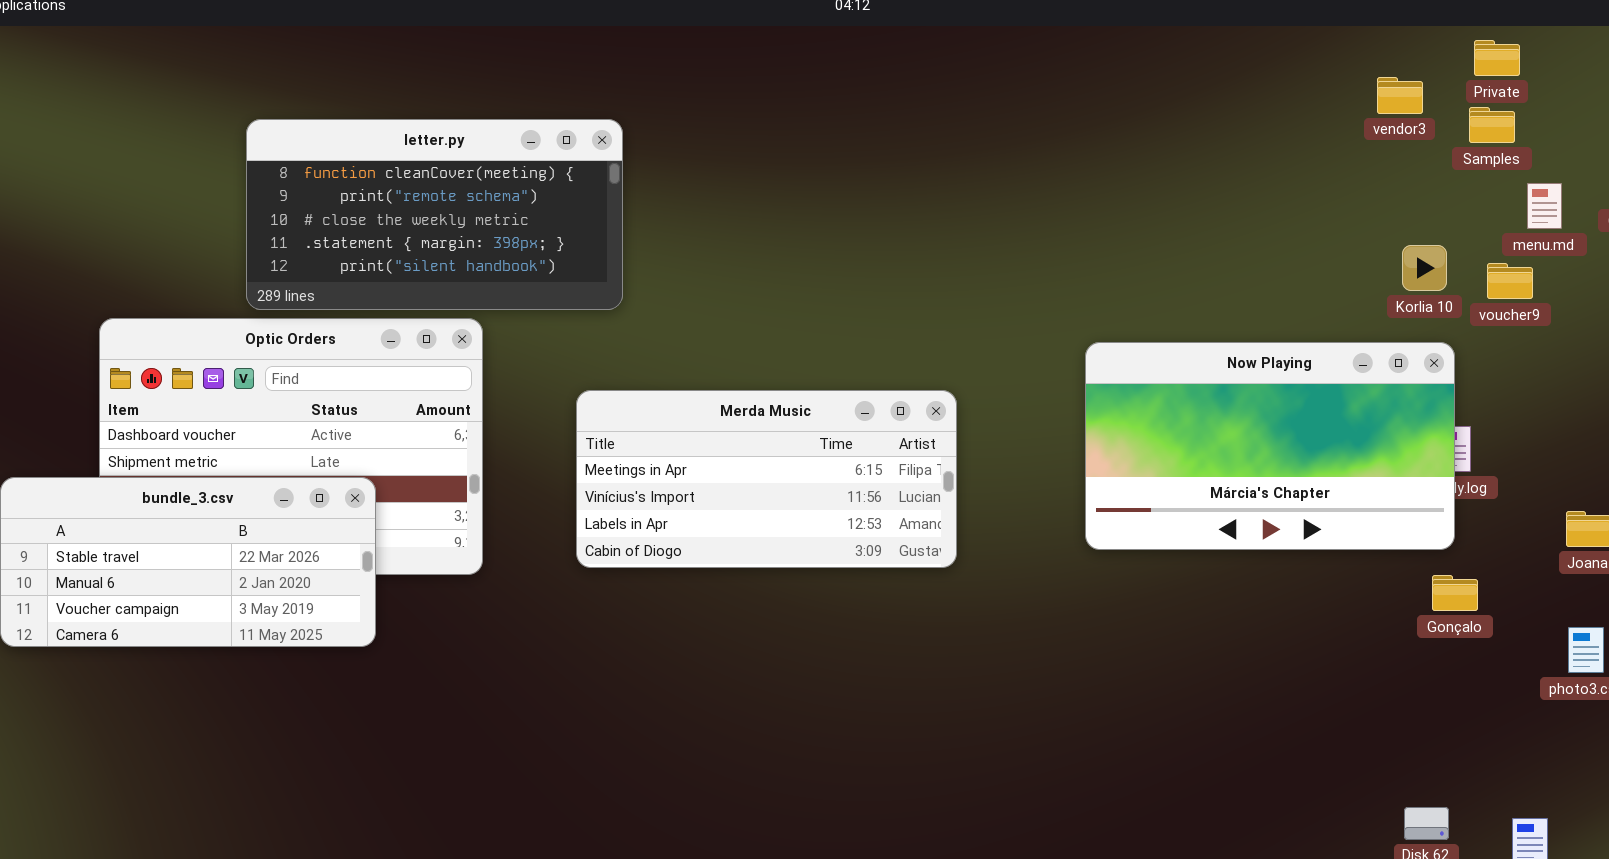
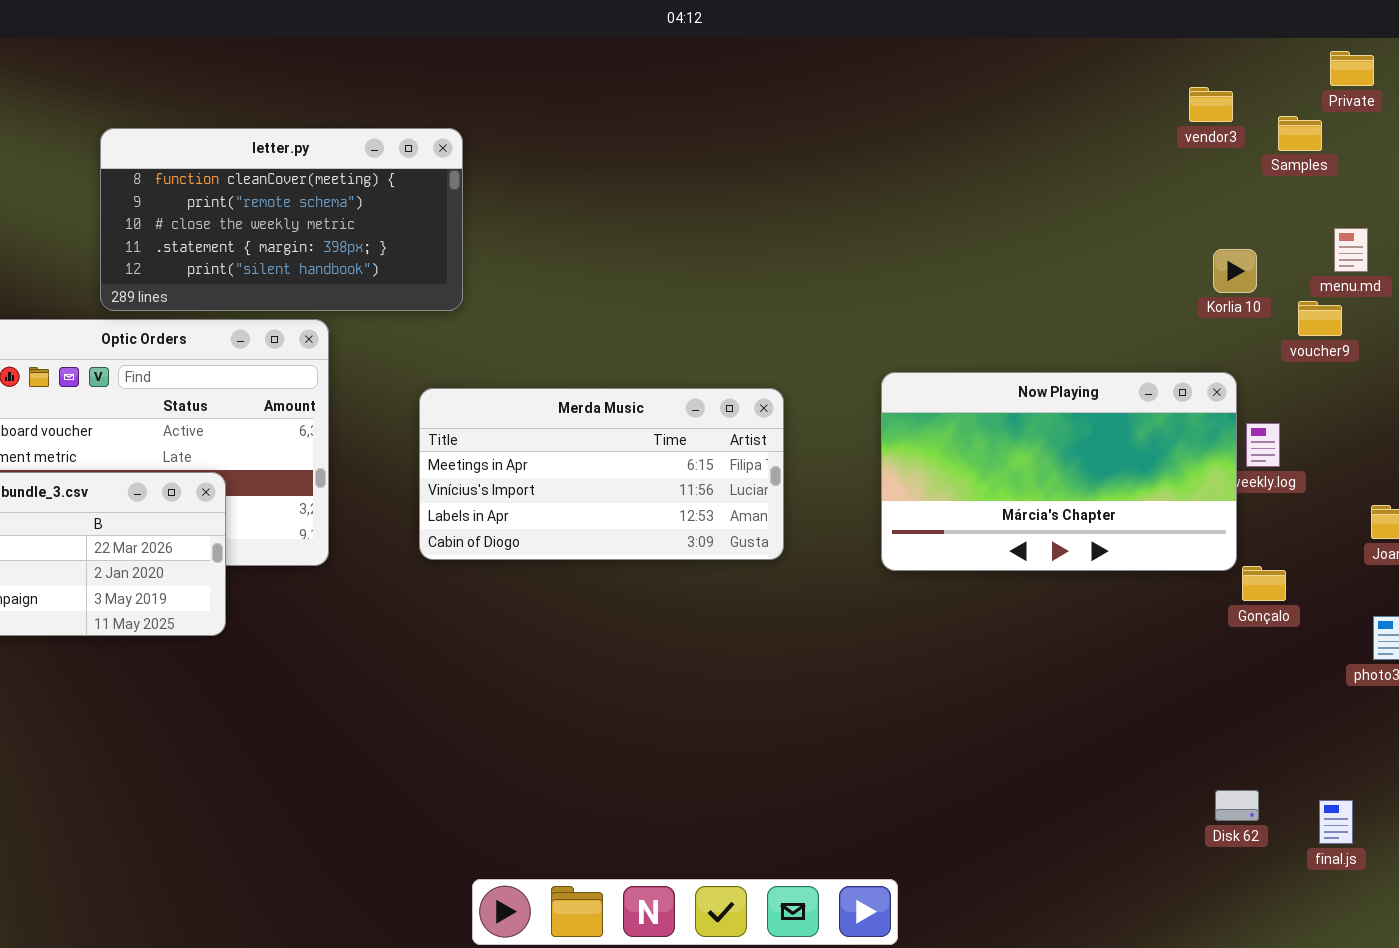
Private: [1474,40,1520,76] -> [1330,51,1374,86], moved
menu.md: [1527,183,1562,229] -> [1334,228,1368,272], moved
voucher9: [1487,263,1533,299] -> [1298,301,1342,336], moved
Now Playing: [1085,342,1455,550] -> [881,372,1237,571], moved

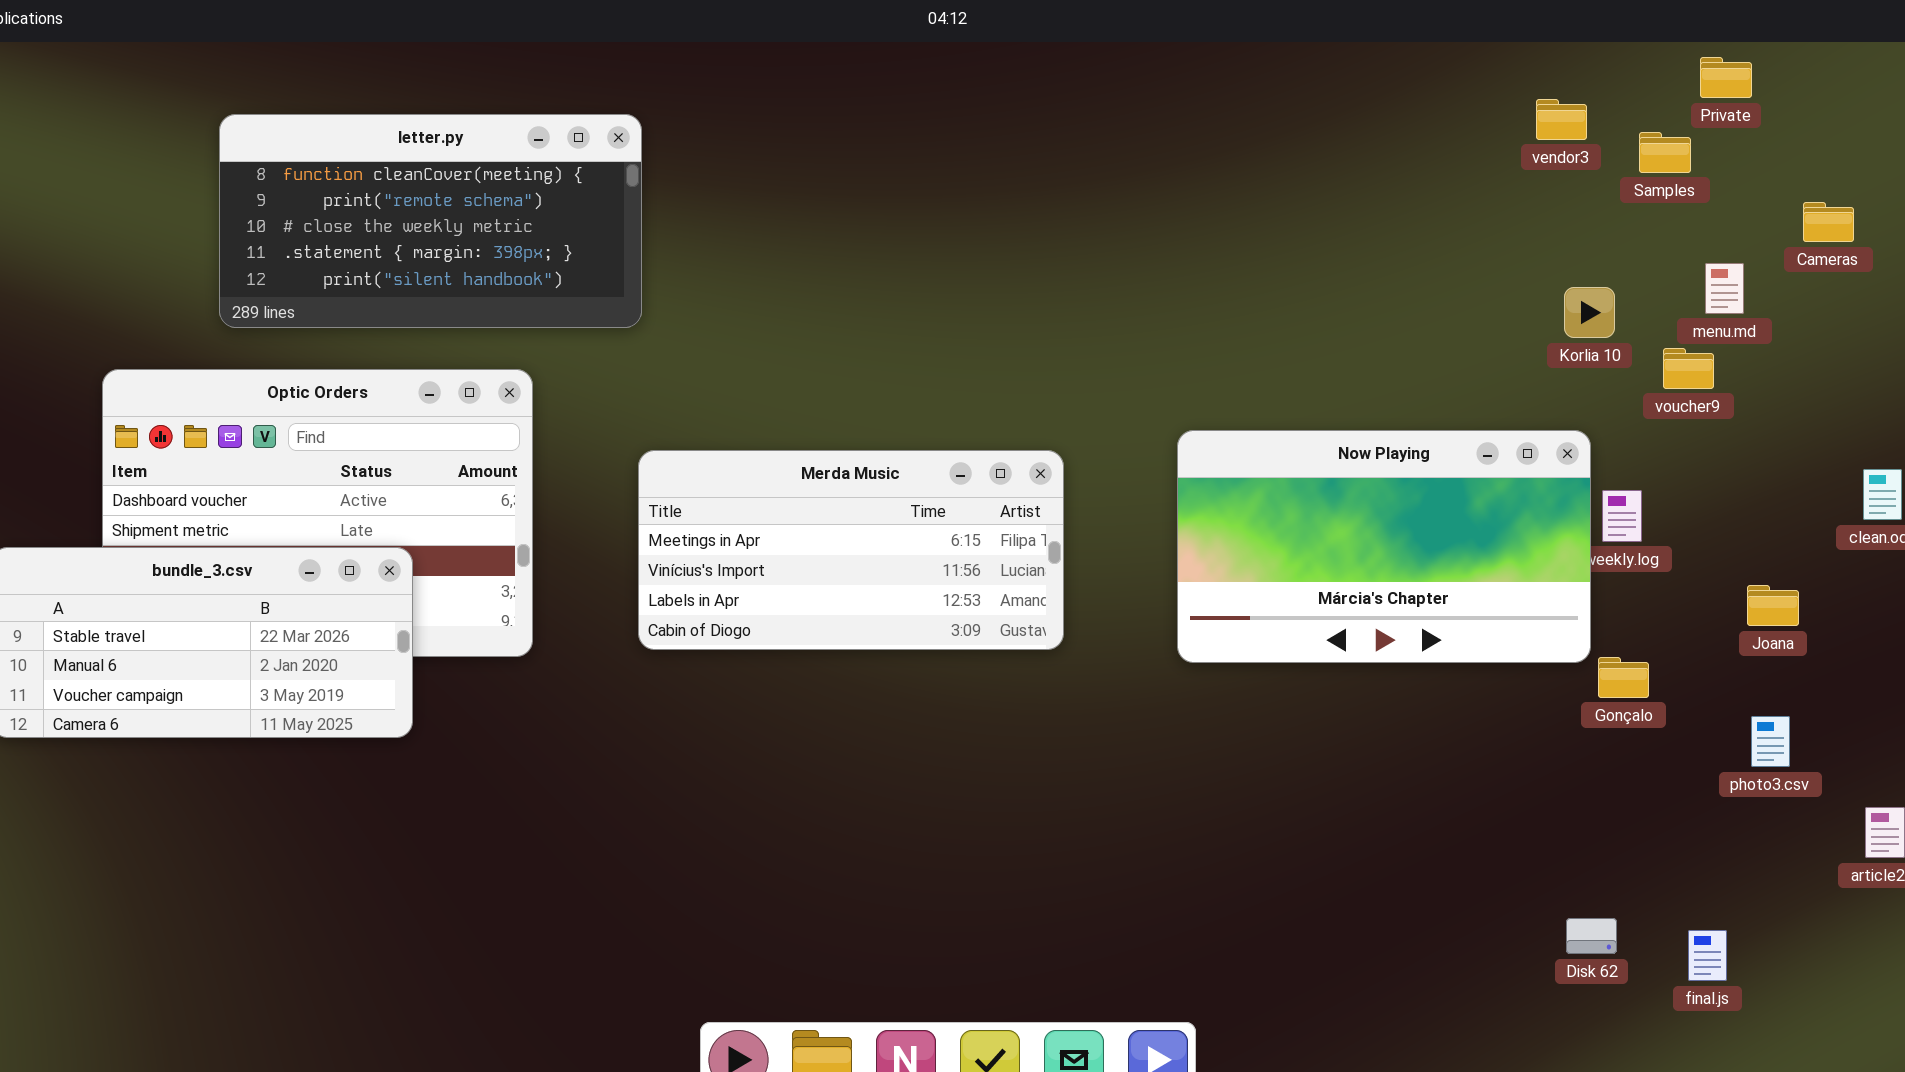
letter.py: [100,128,463,311] -> [219,114,642,328], moved

